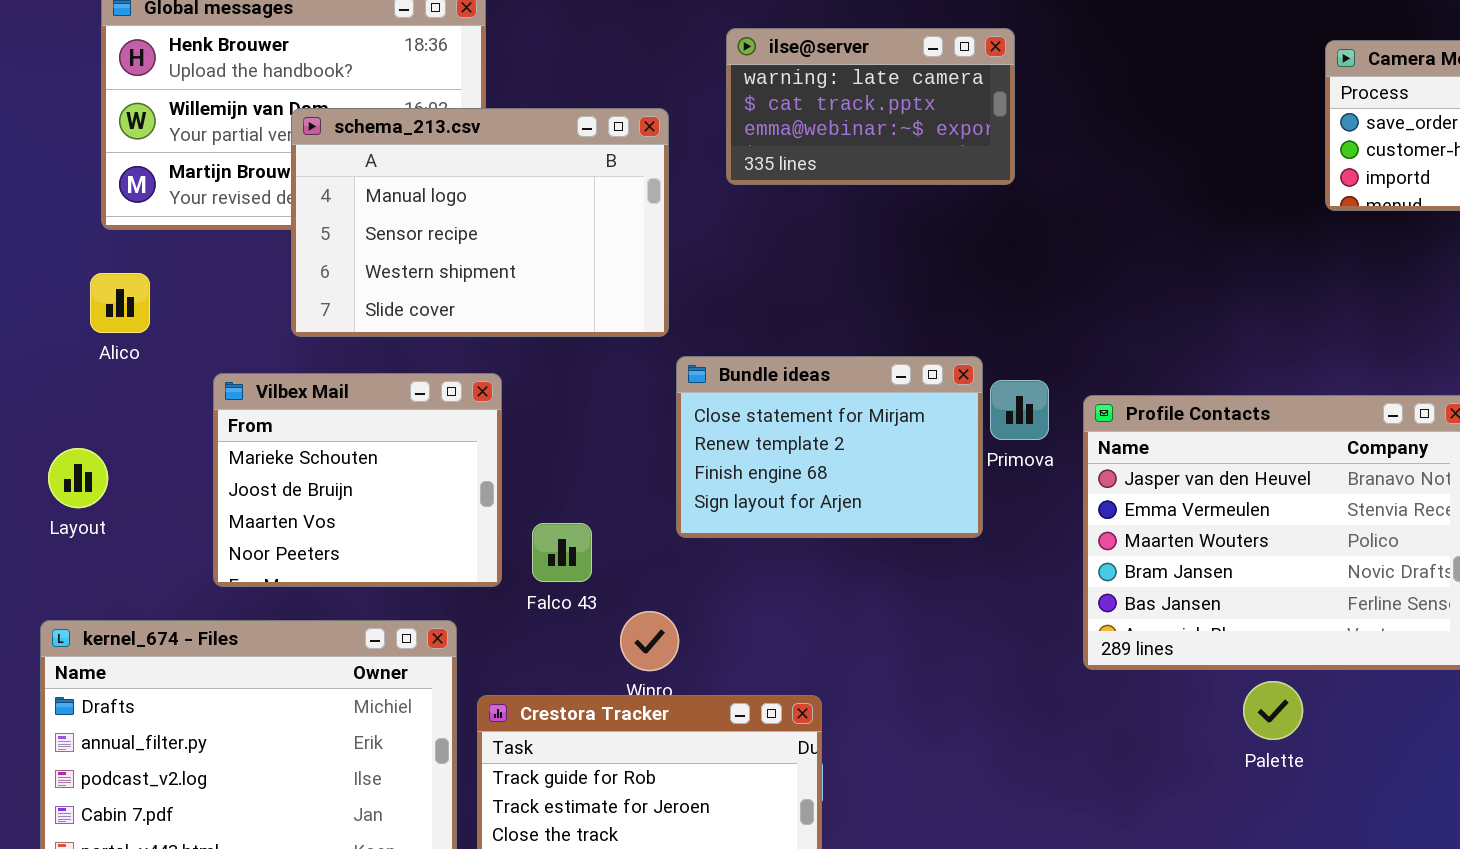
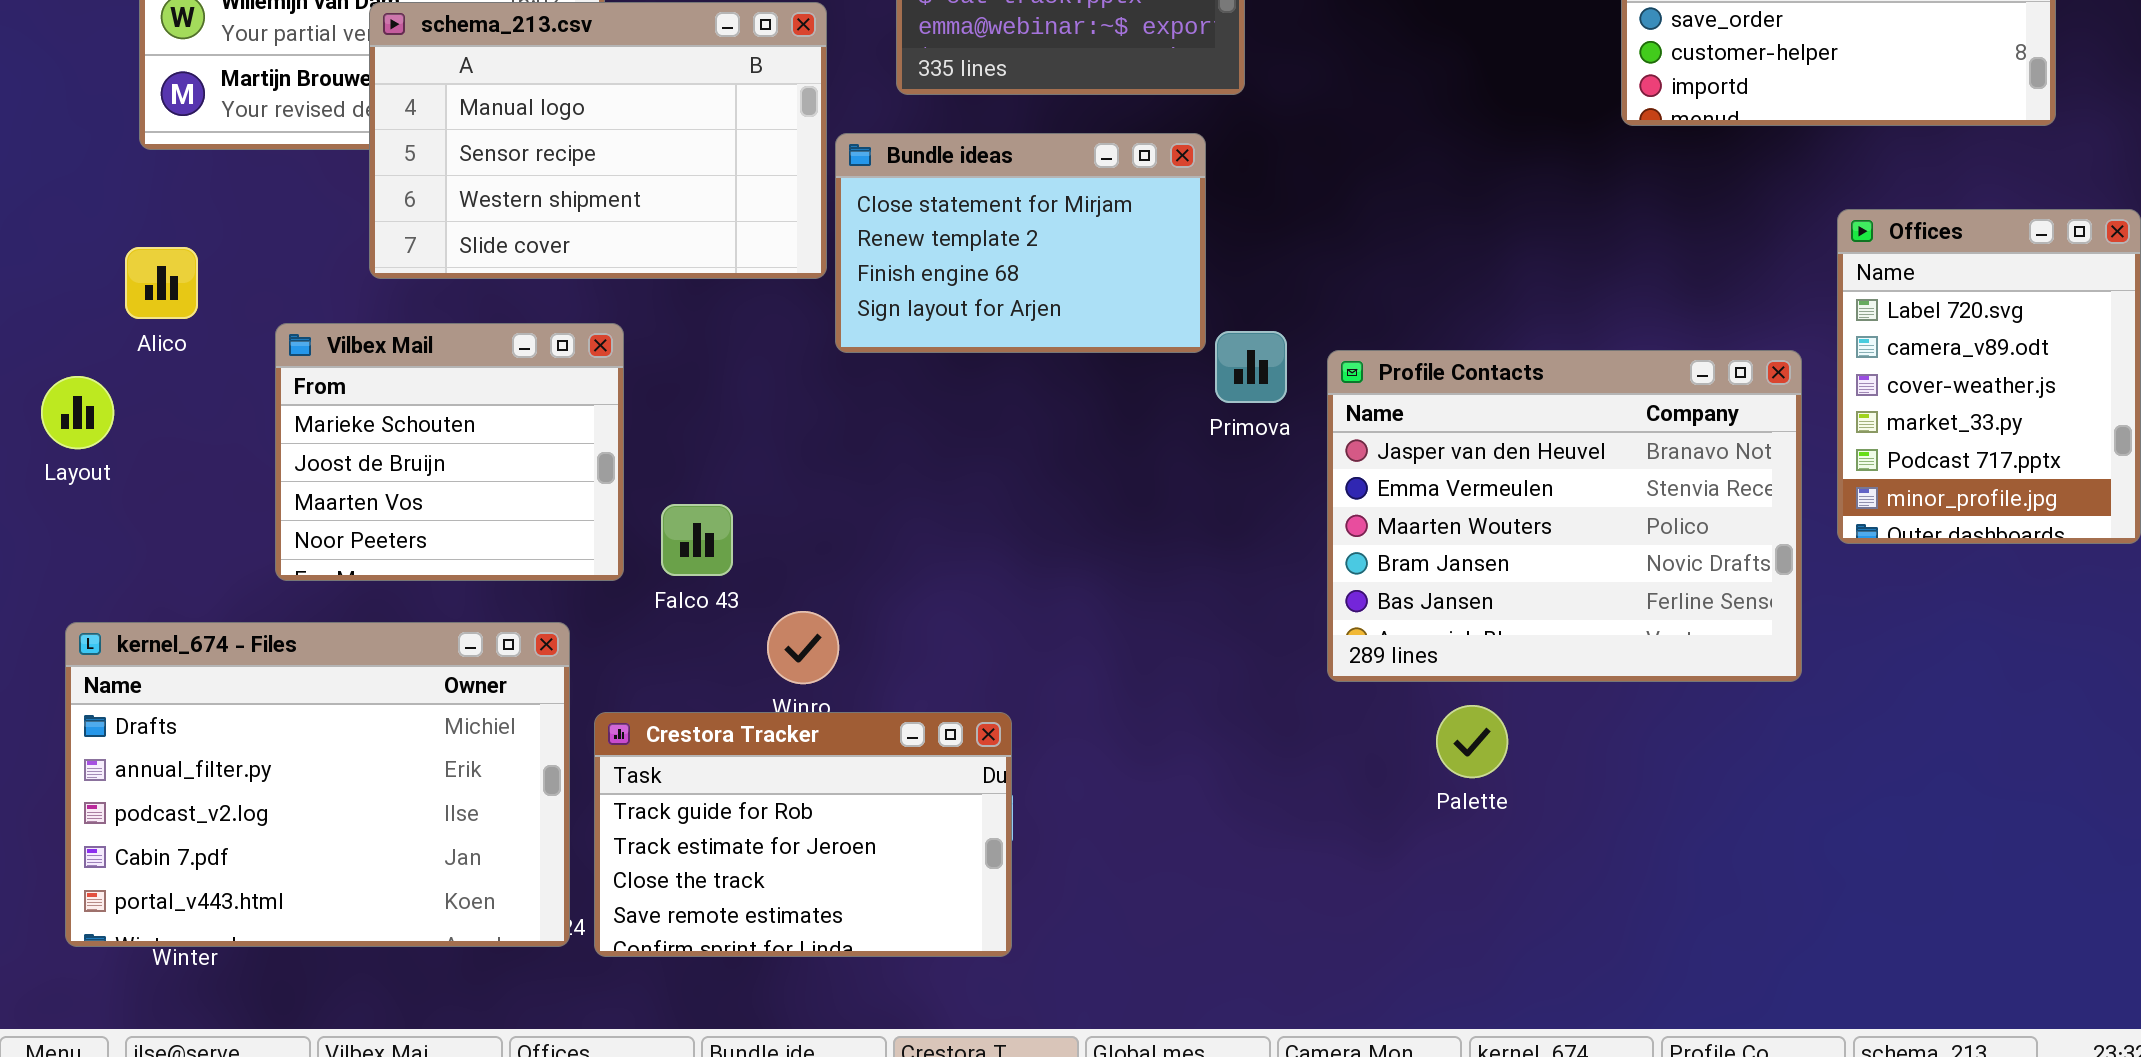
Alico: [90,273,150,333] -> [125,247,198,319], moved
Bundle ideas: [676,356,983,538] -> [835,133,1206,353], moved
Layout: [48,448,108,508] -> [41,376,114,449], moved
Palette: [1243,681,1303,740] -> [1436,705,1508,778], moved

